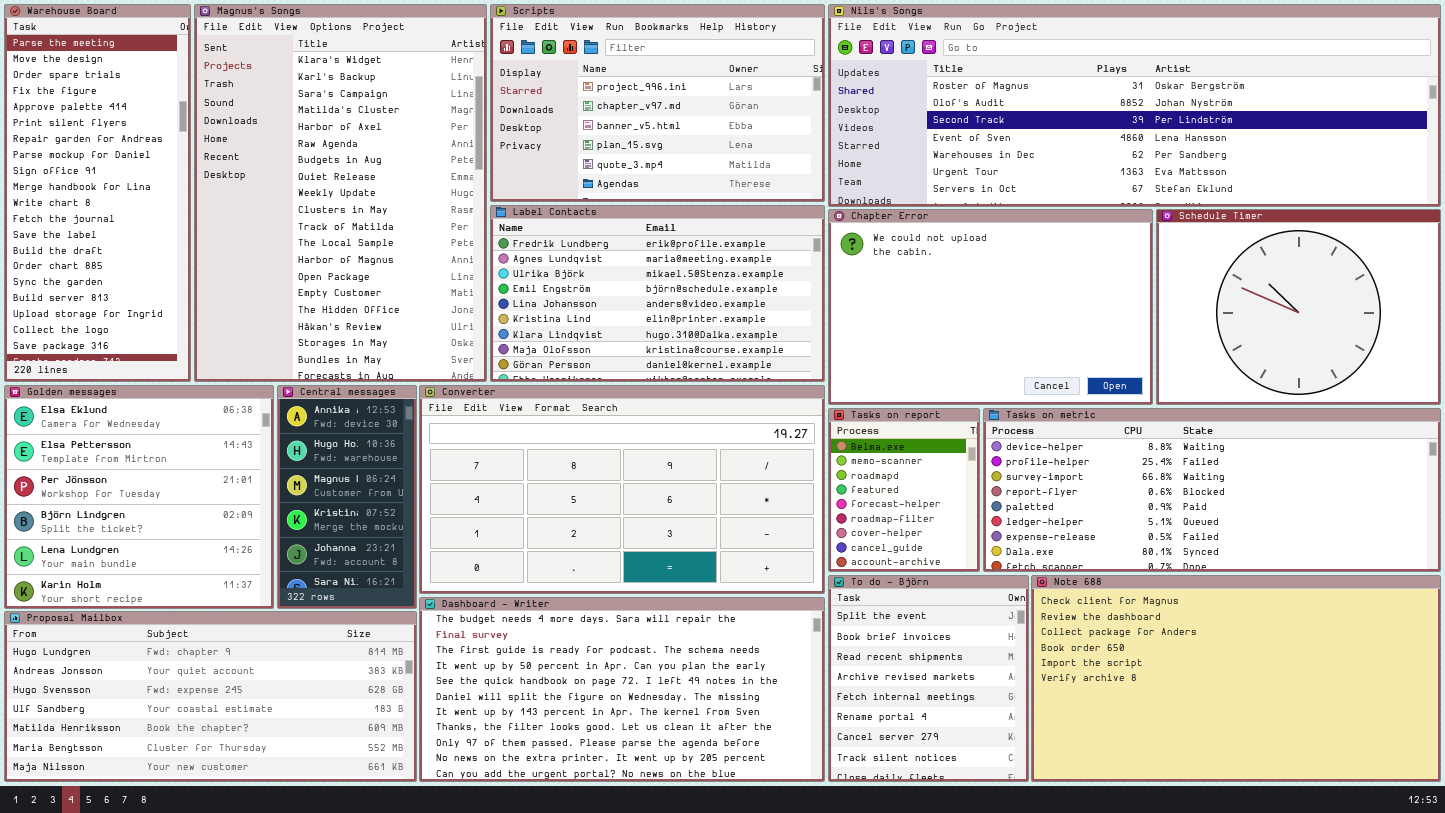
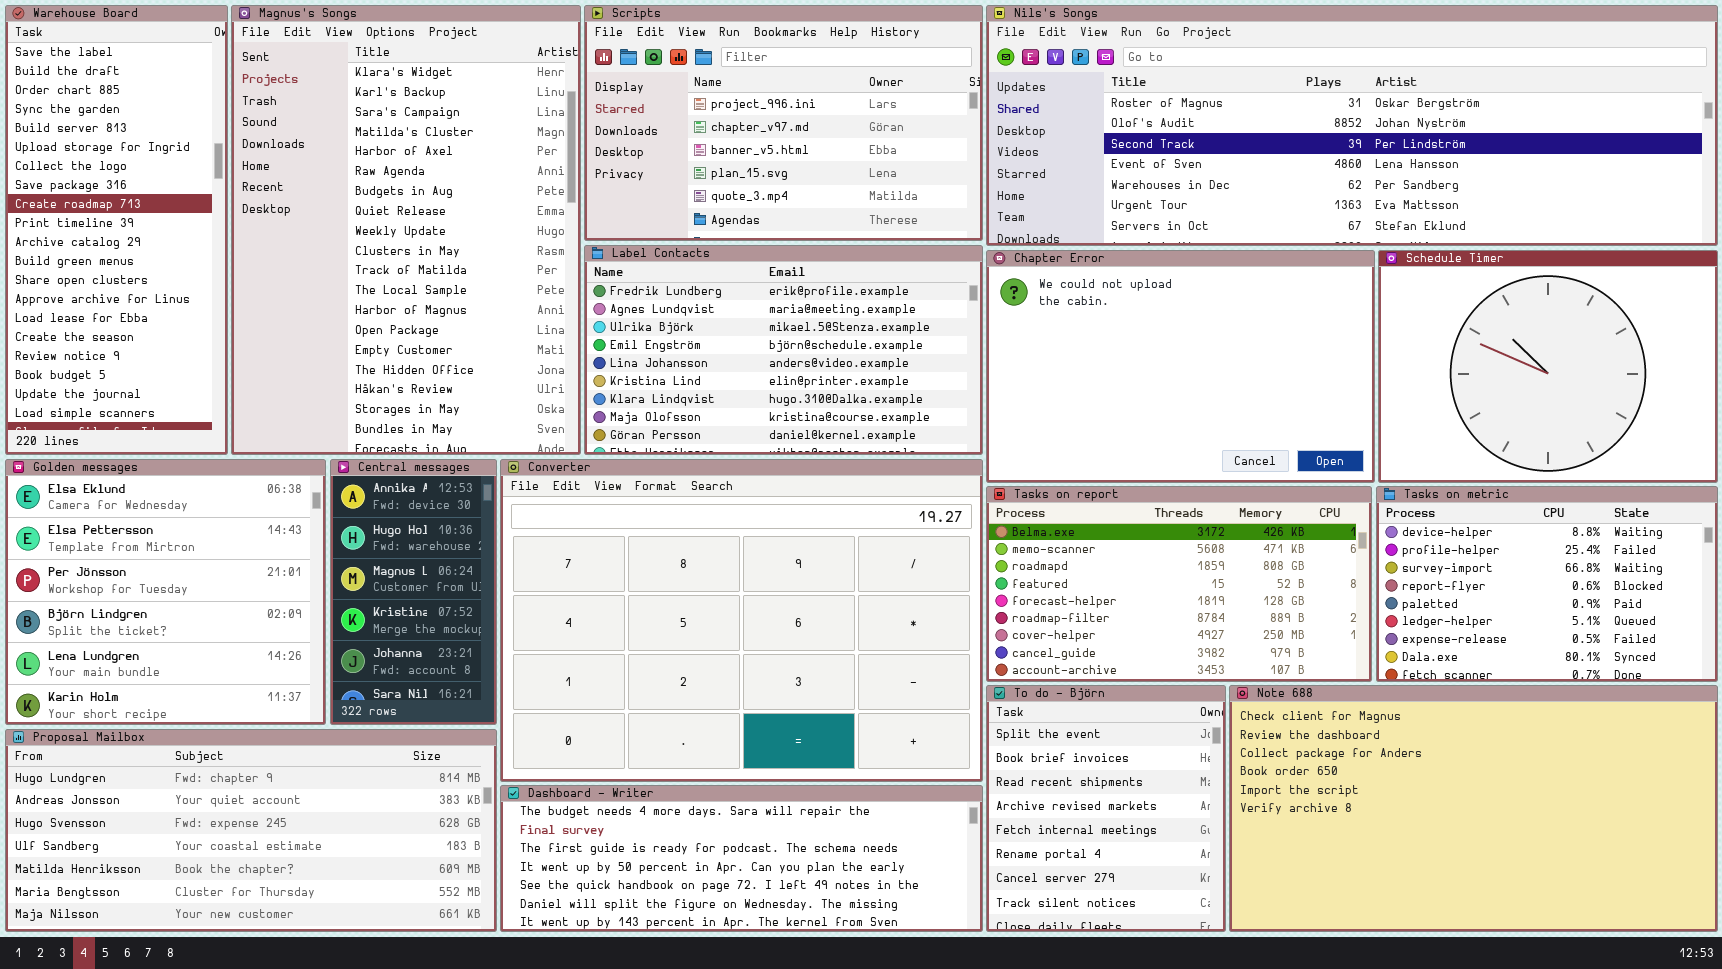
Warehouse Board: [4,4,191,382] -> [5,5,228,455], scrolled down 12 rows
Converter: [419,385,825,594] -> [500,459,983,782], resized
Tasks on report: [828,408,980,572] -> [986,486,1372,682], resized
Tasks on metric: [983,408,1441,572] -> [1376,486,1718,682], resized
Dashboard - Writer: [419,597,825,782] -> [500,785,983,932], resized

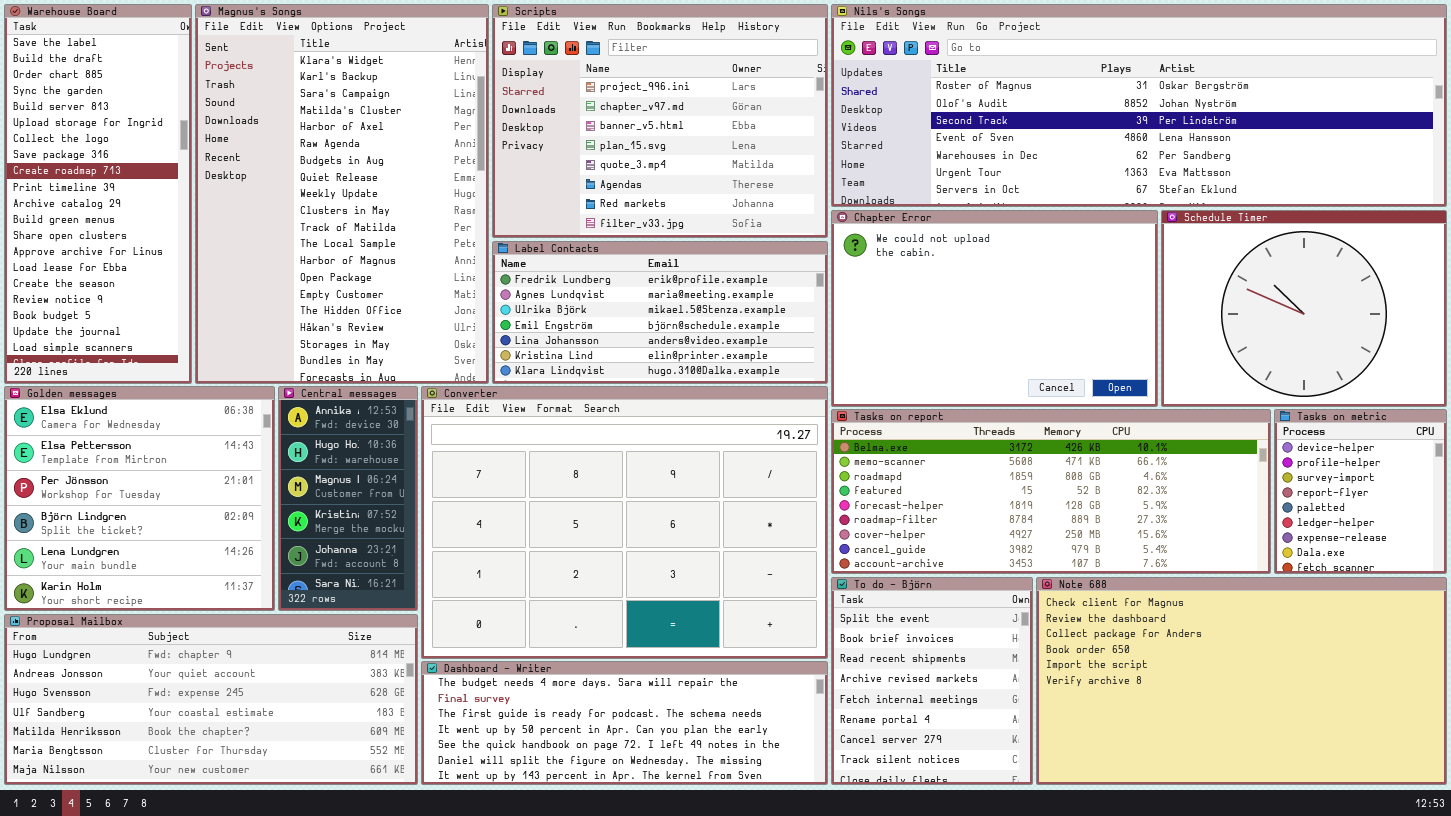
Scripts: [584,5,983,241] -> [492,4,828,238], resized
Label Contacts: [584,245,983,455] -> [492,241,828,384], resized
Tasks on report: [986,486,1372,682] -> [831,409,1271,574], resized
Tasks on metric: [1376,486,1718,682] -> [1274,409,1447,574], resized

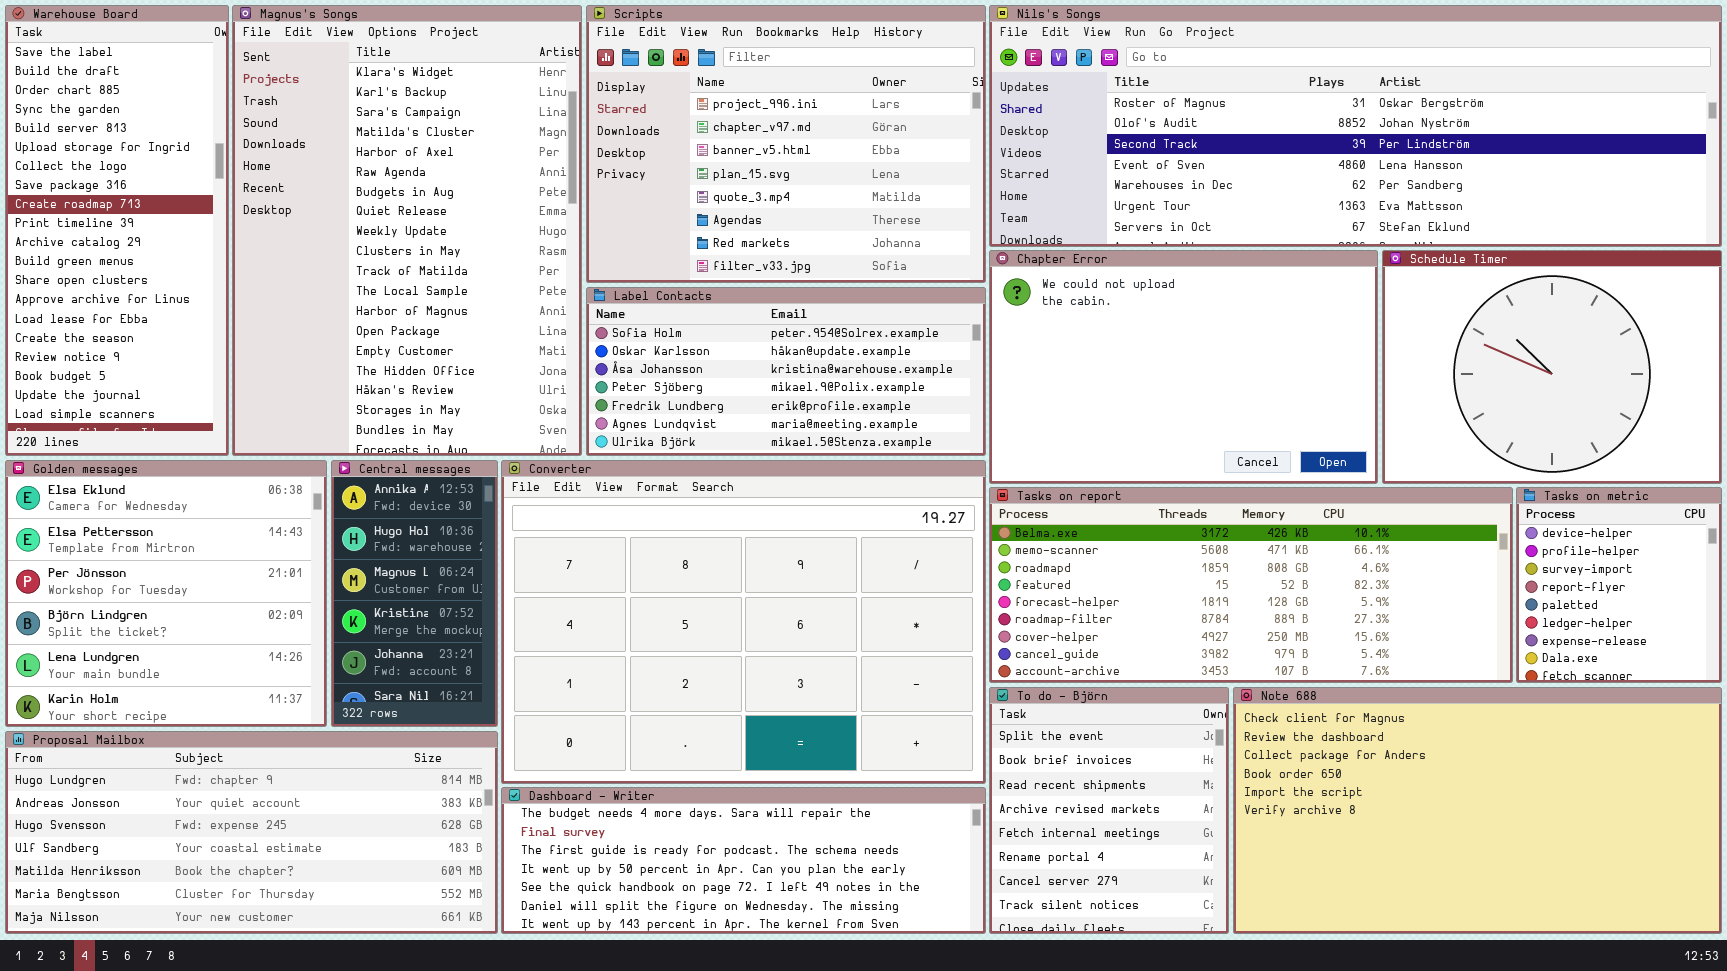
Label Contacts: [492,241,828,384] -> [586,287,986,456], scrolled up 4 rows

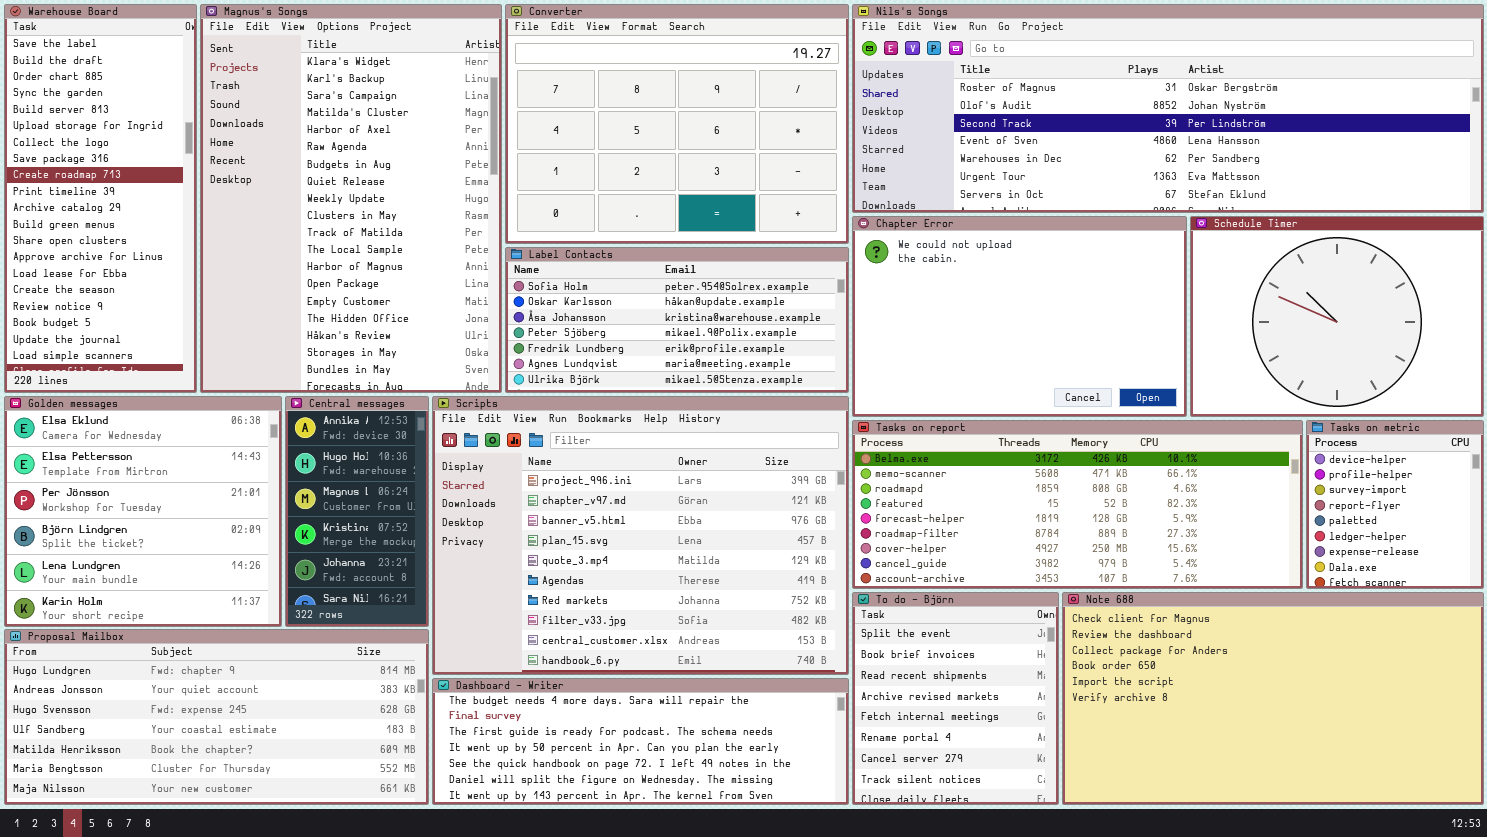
Scripts: [586,5,986,283] -> [432,396,849,675], moved, resized
Converter: [501,460,986,784] -> [505,4,849,244], moved, resized

